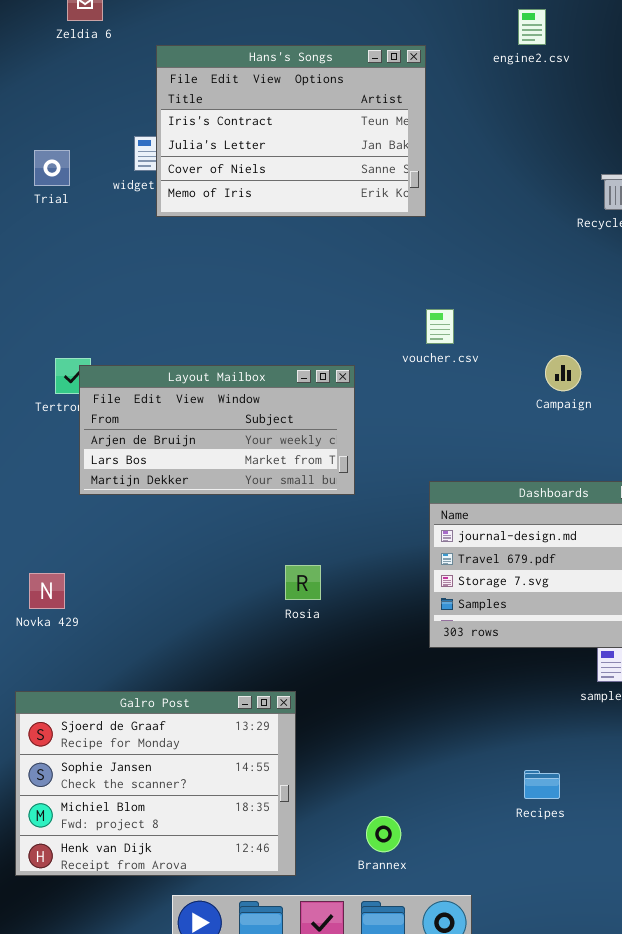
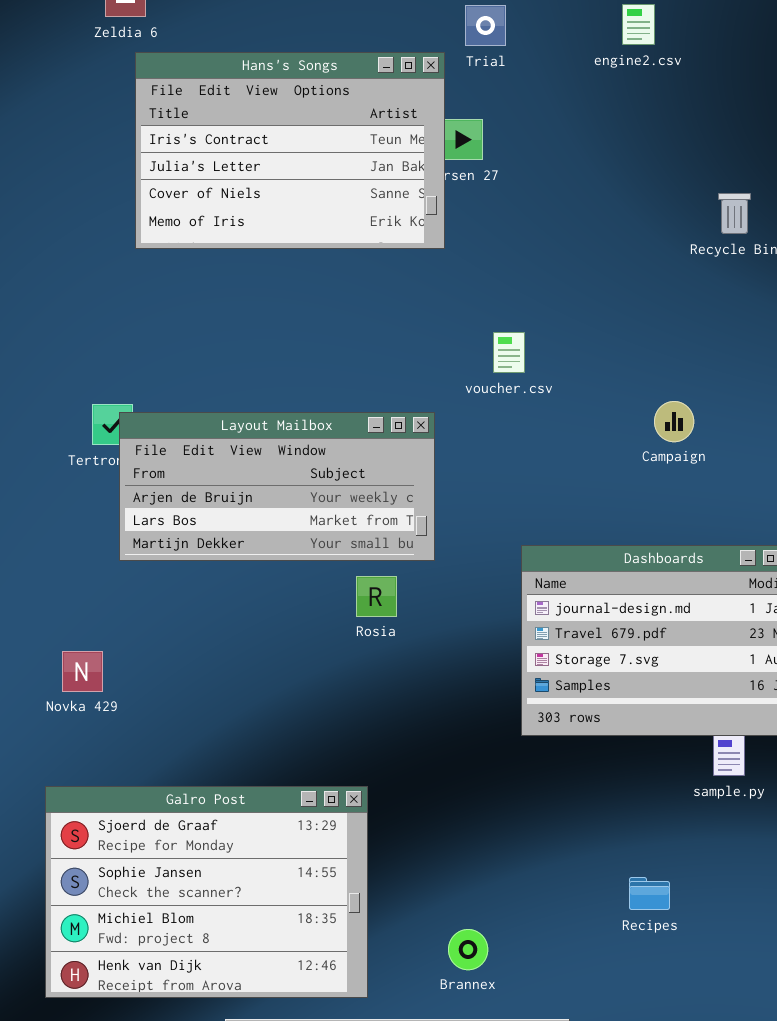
Hans's Songs: [156,45,426,217] -> [135,52,445,249], moved
Trial: [34,150,70,186] -> [465,5,506,46], moved
voucher.csv: [426,309,454,344] -> [493,332,525,373], moved
Rosia: [285,565,321,600] -> [356,576,397,617], moved

